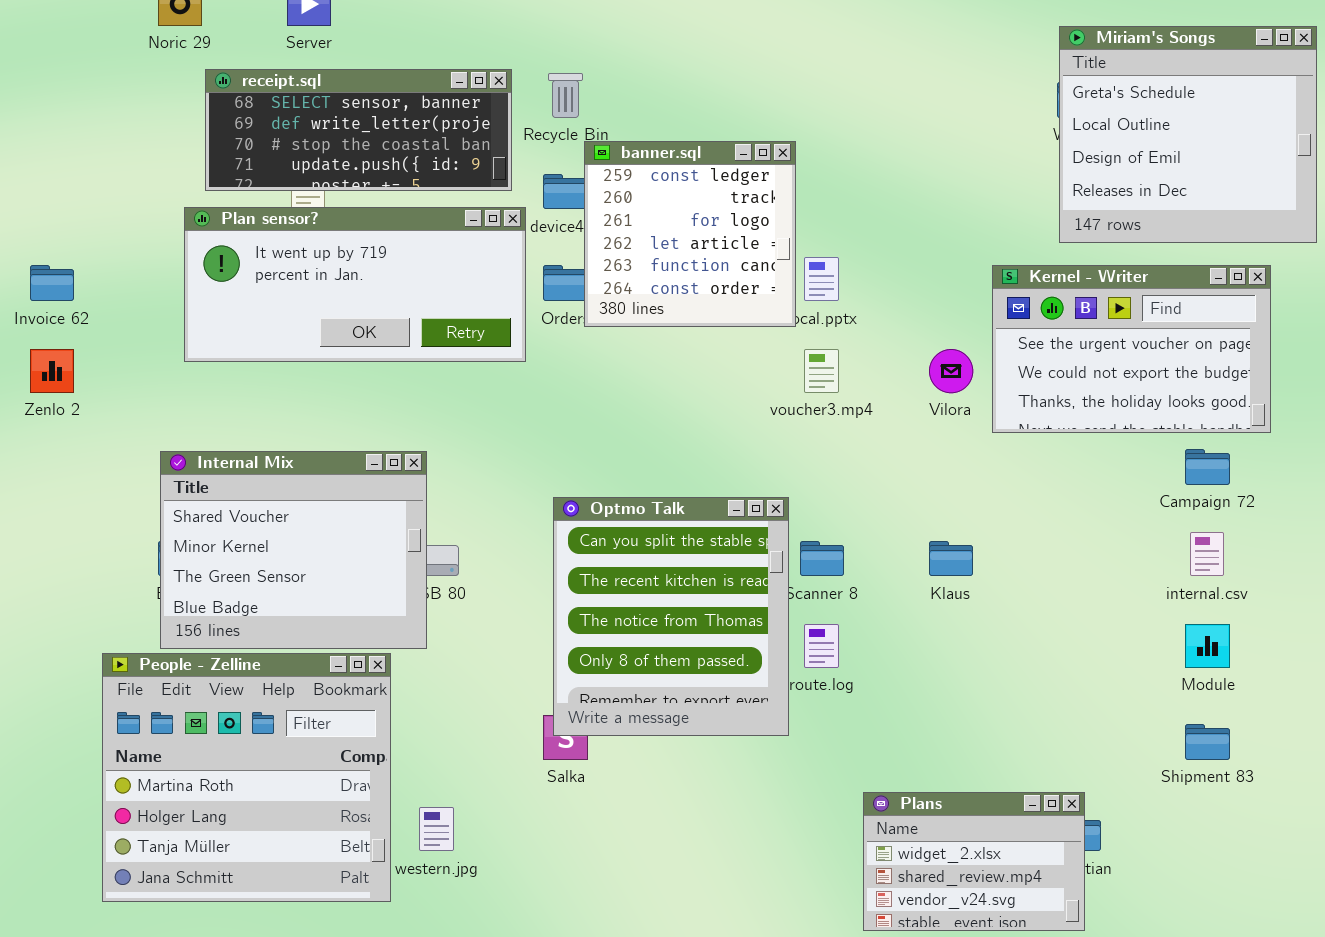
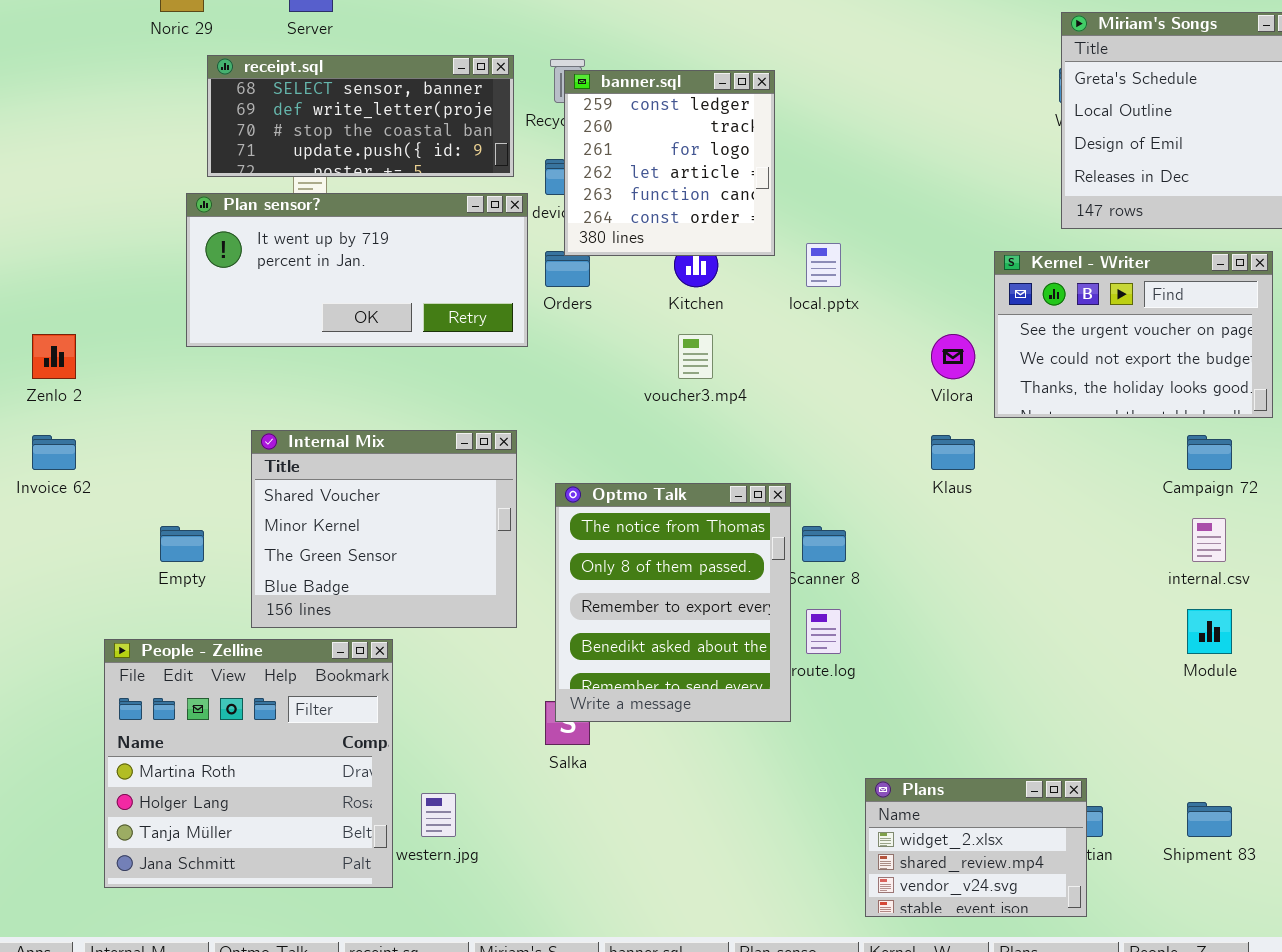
banner.sql: [584,141,796,327] -> [564,70,775,256], moved
Invoice 62: [30,265,74,301] -> [32,435,76,470], moved
voucher3.mp4: [804,349,839,393] -> [678,334,713,379], moved
Internal Mix: [160,451,427,649] -> [251,430,517,628], moved
Optmo Talk: [553,497,789,736] -> [555,483,791,722], scrolled down 2 rows
Klaus: [929,541,973,576] -> [931,435,975,470], moved
Shipment 83: [1185,724,1230,760] -> [1187,802,1232,837], moved

